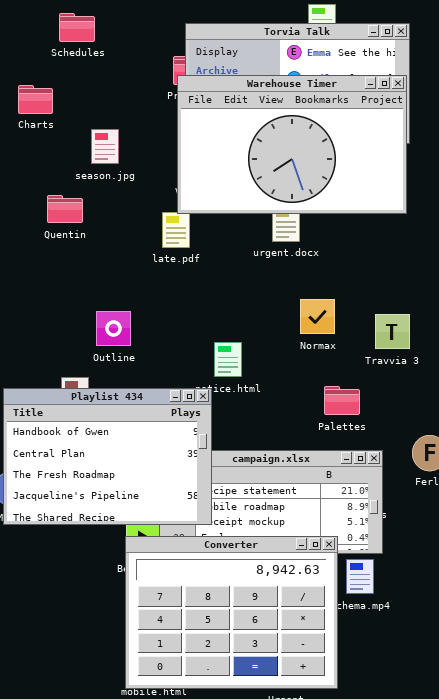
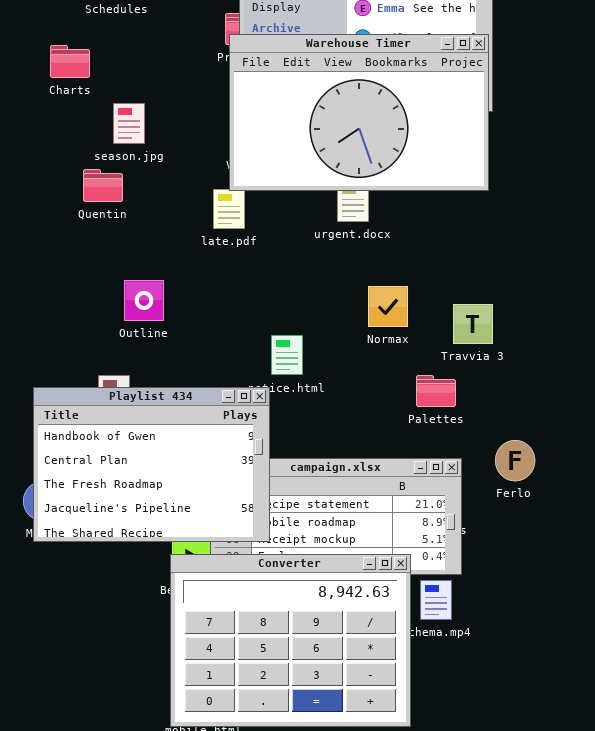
season.jpg: [91,129,119,164] -> [113,103,145,144], moved
Outline: [96,311,131,346] -> [124,280,164,321], moved
Palettes: [324,386,360,415] -> [416,375,456,407], moved

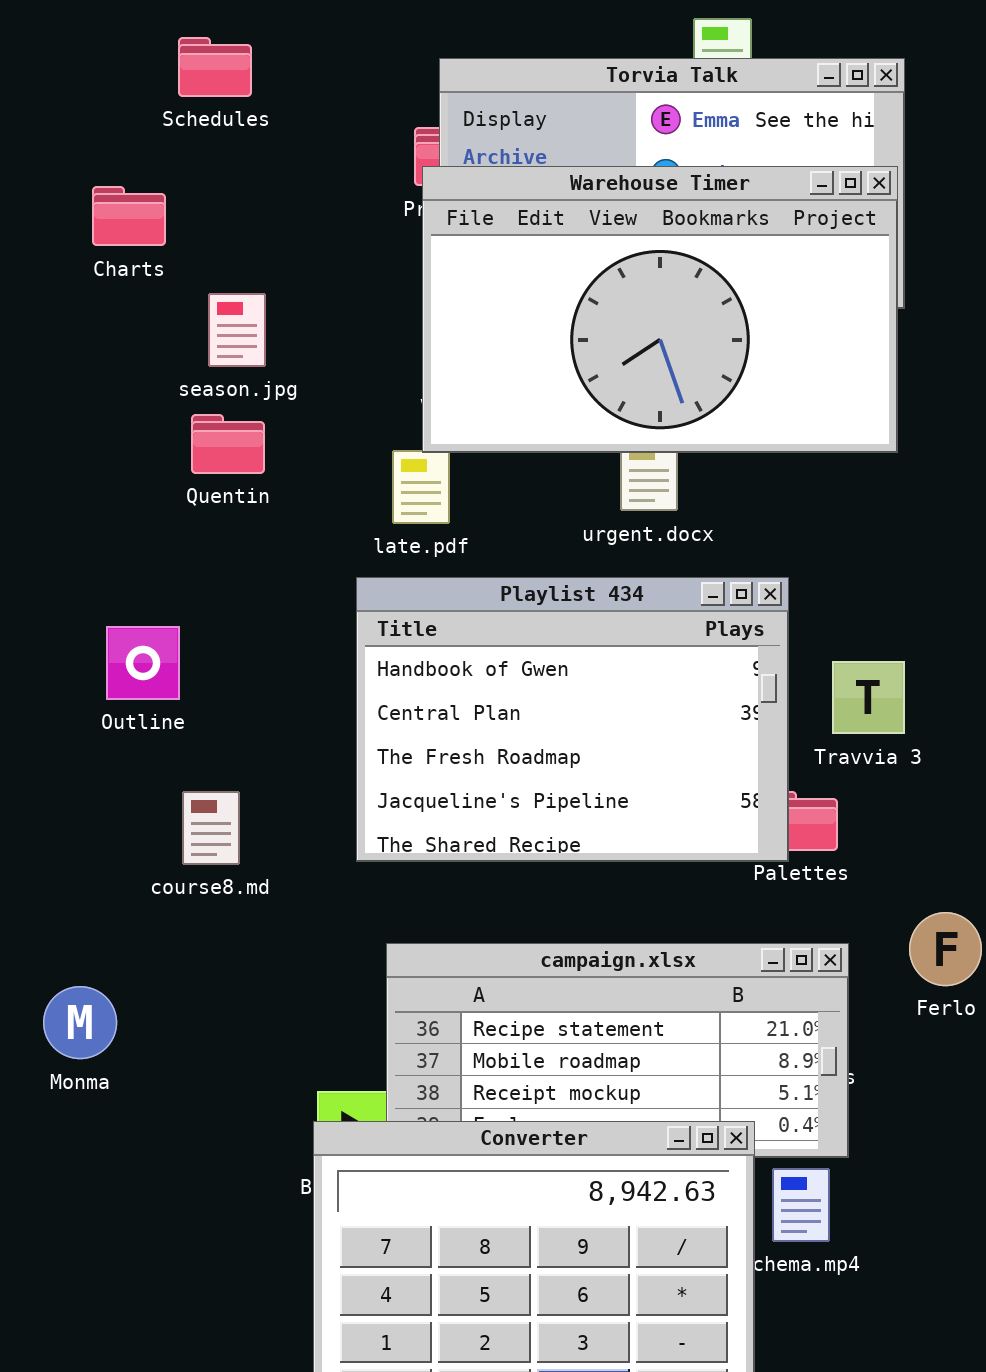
Quentin: [83,169,123,202] -> [191,414,265,474], moved
Outline: [124,280,164,321] -> [106,626,180,700], moved
Playlist 434: [33,387,270,542] -> [356,577,789,862], moved

